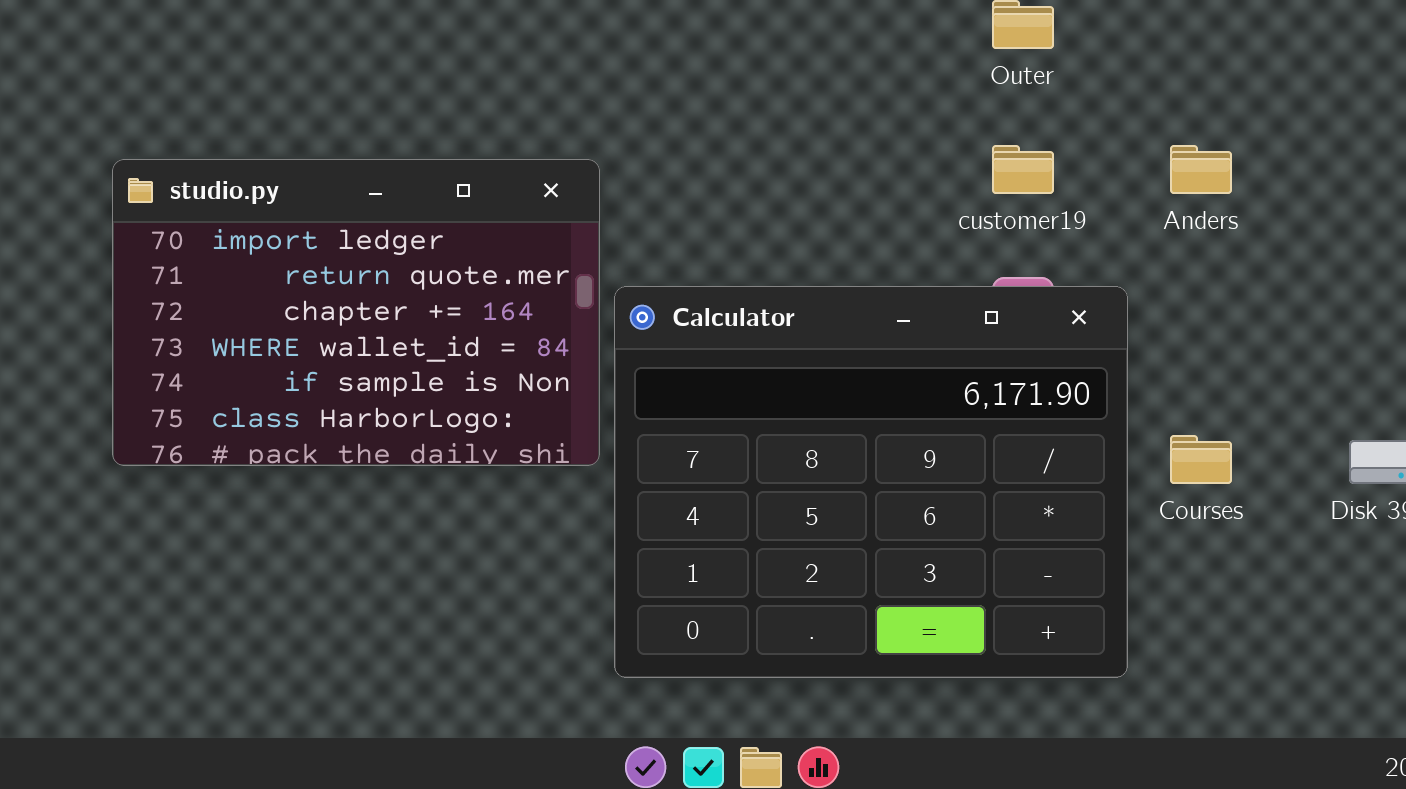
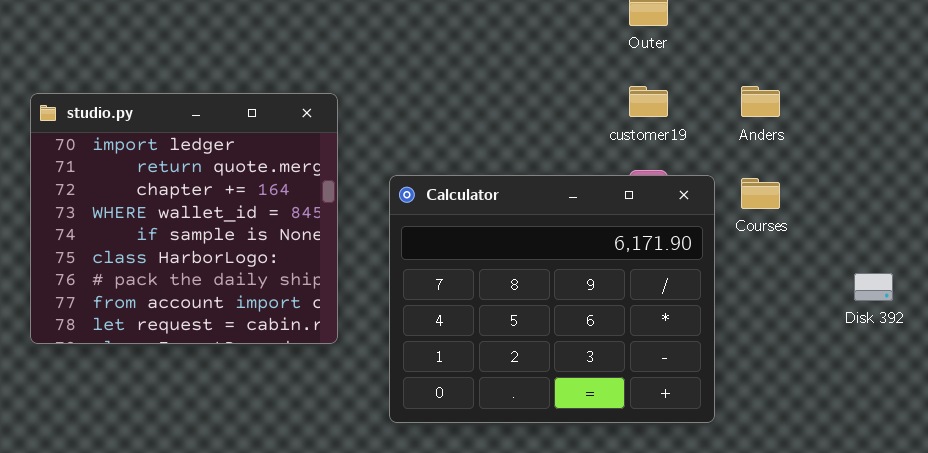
studio.py: [112,159,600,466] -> [30,93,338,344], moved, resized
Courses: [1170,435,1232,484] -> [741,178,780,209], moved

